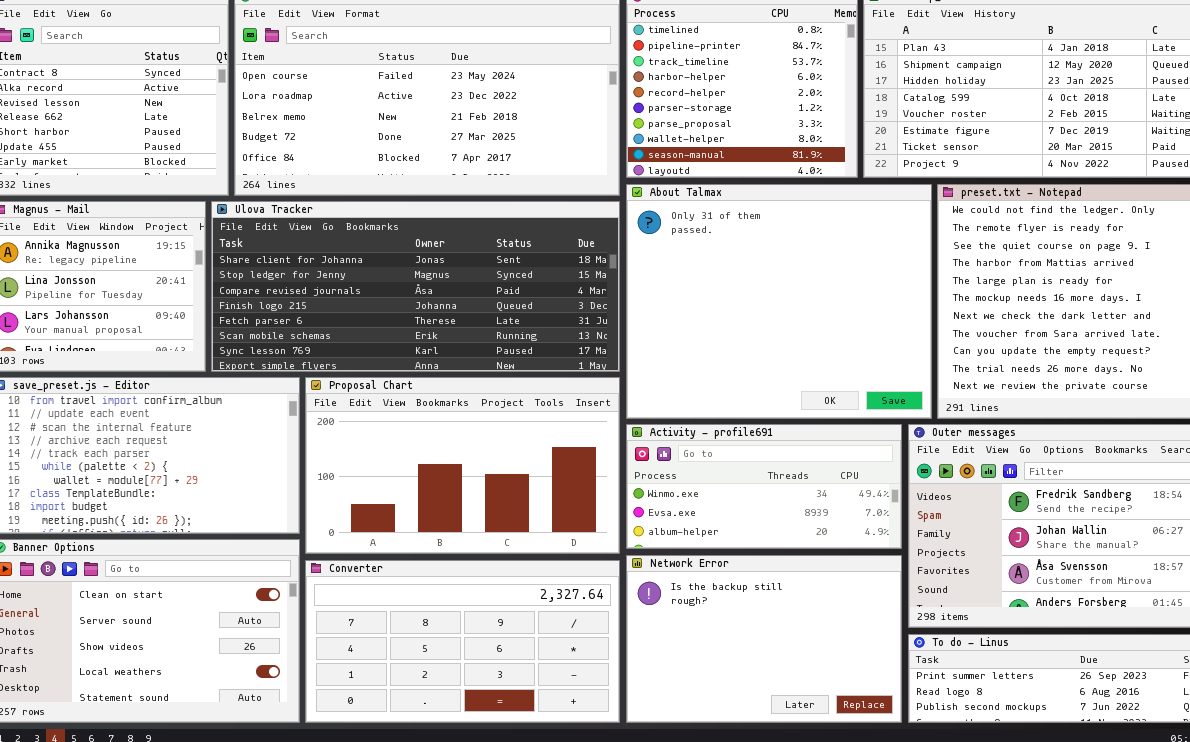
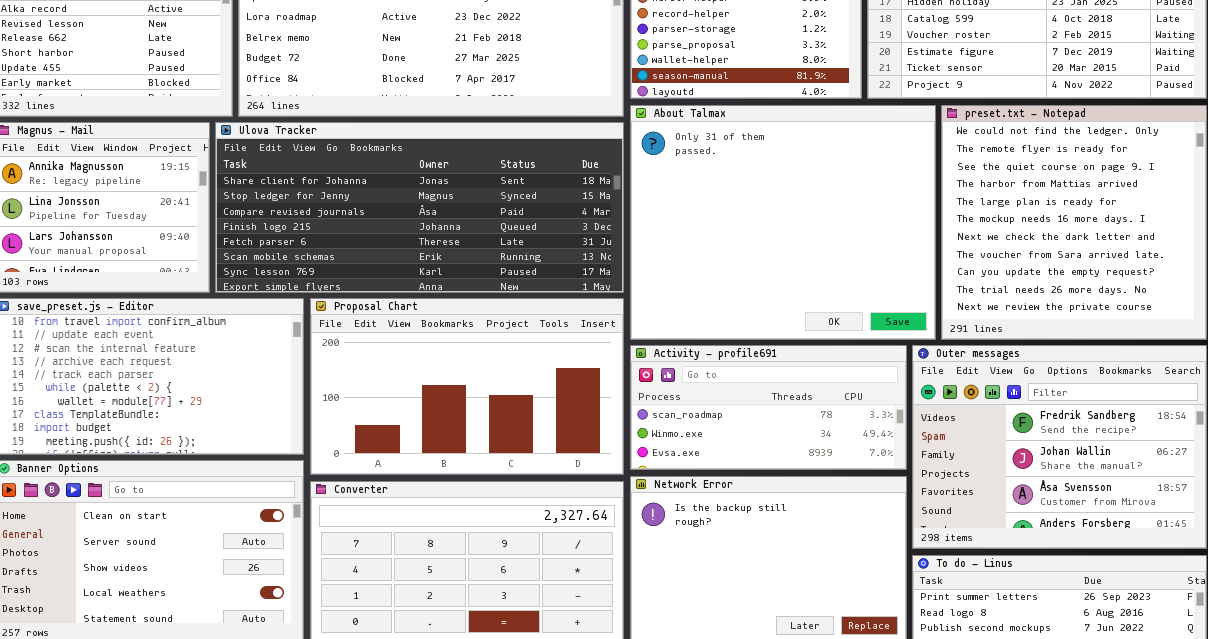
Activity - profile691: [626,424,902,549] -> [630,345,907,470], scrolled up 1 row

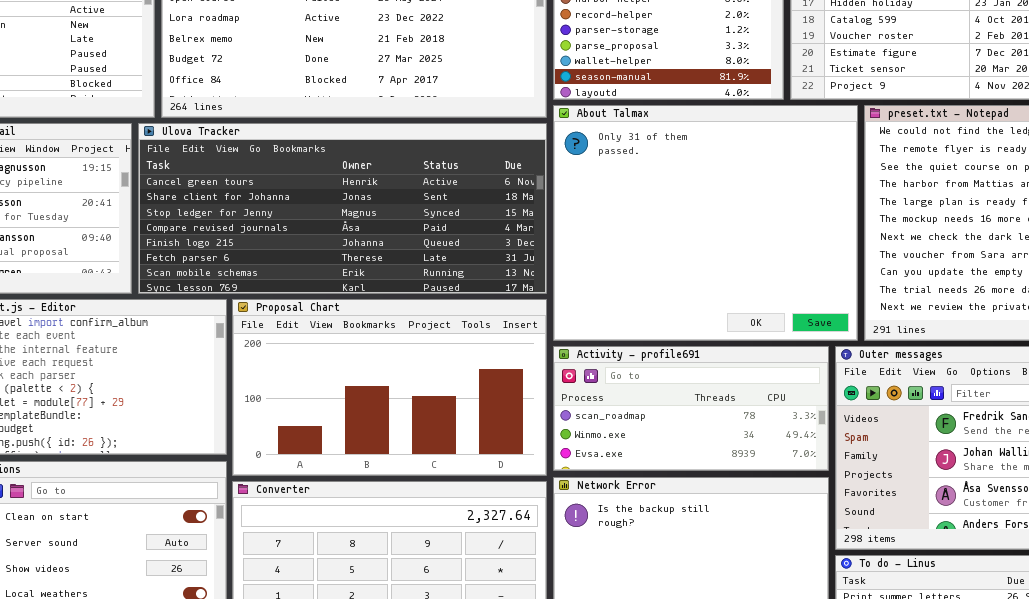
Ulova Tracker: [215,122,624,293] -> [138,123,547,294], scrolled up 1 row

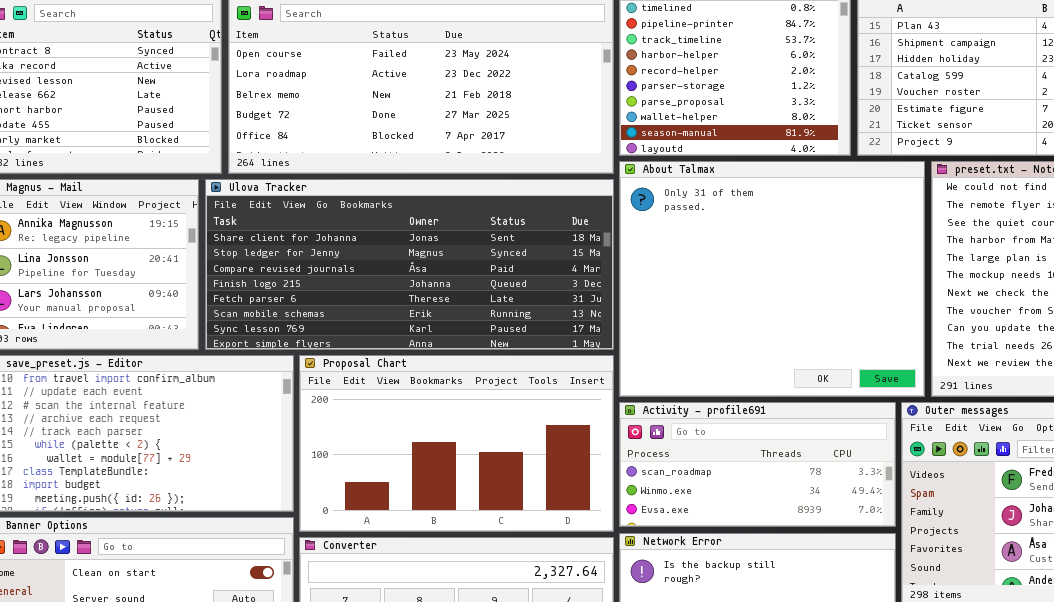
Ulova Tracker: [138,123,547,294] -> [205,179,614,350], scrolled down 1 row

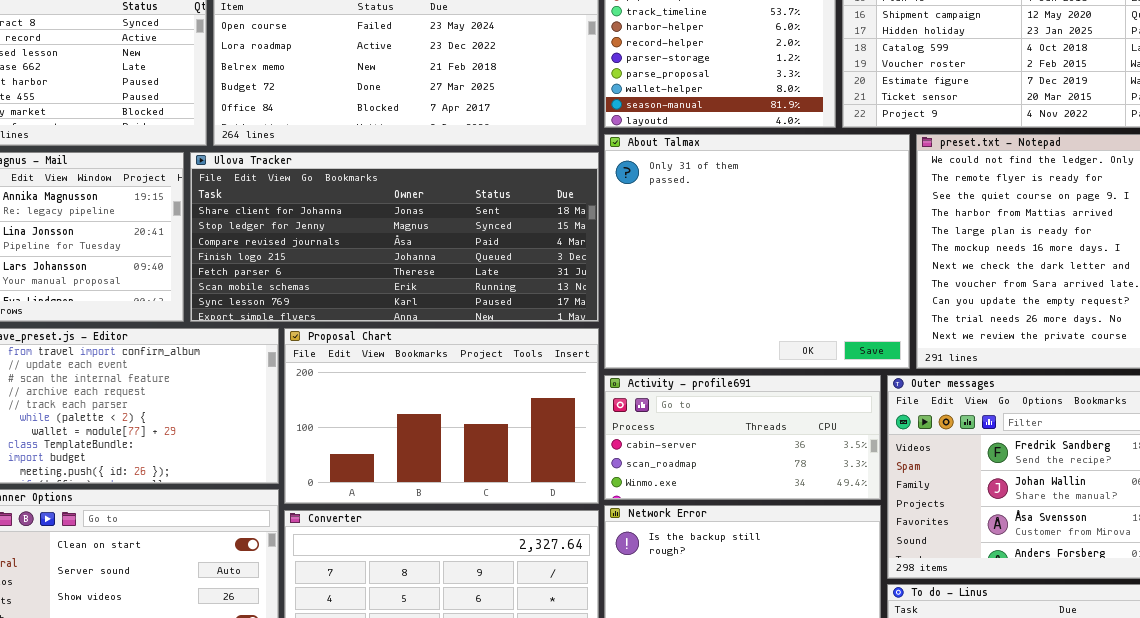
Activity - profile691: [619,402,896,527] -> [604,375,881,500], scrolled up 1 row

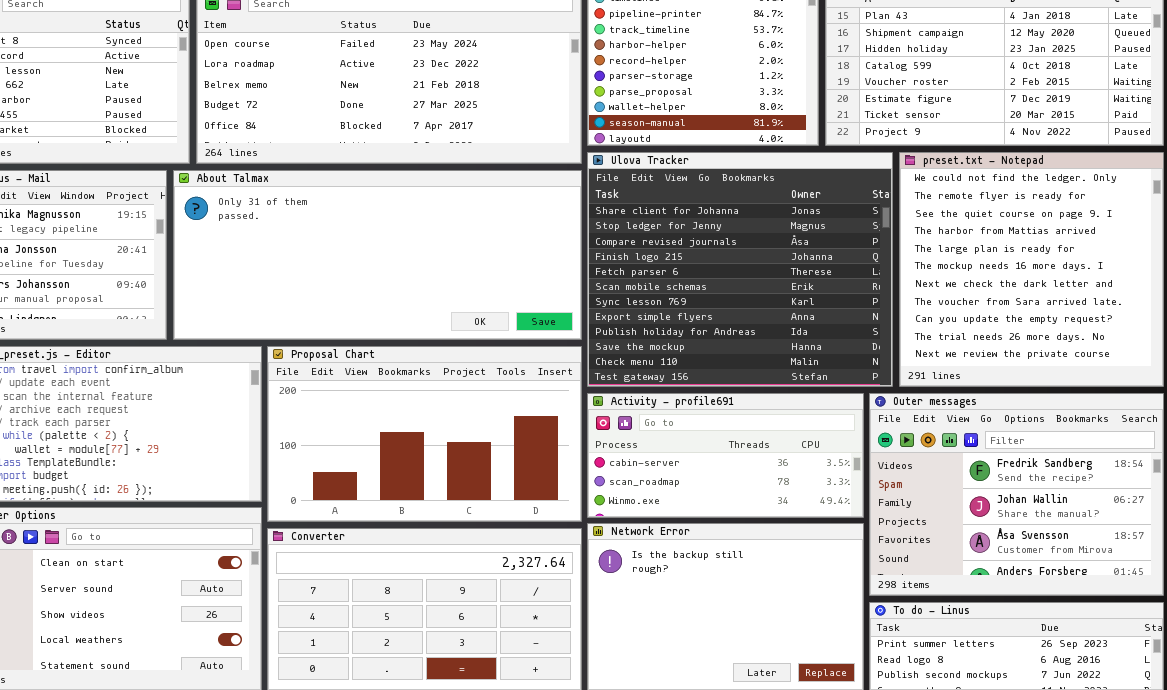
About Talmax: [604,134,910,369] -> [173,170,582,340], moved, resized
Ulova Tracker: [190,152,599,322] -> [587,152,893,387], moved, resized

